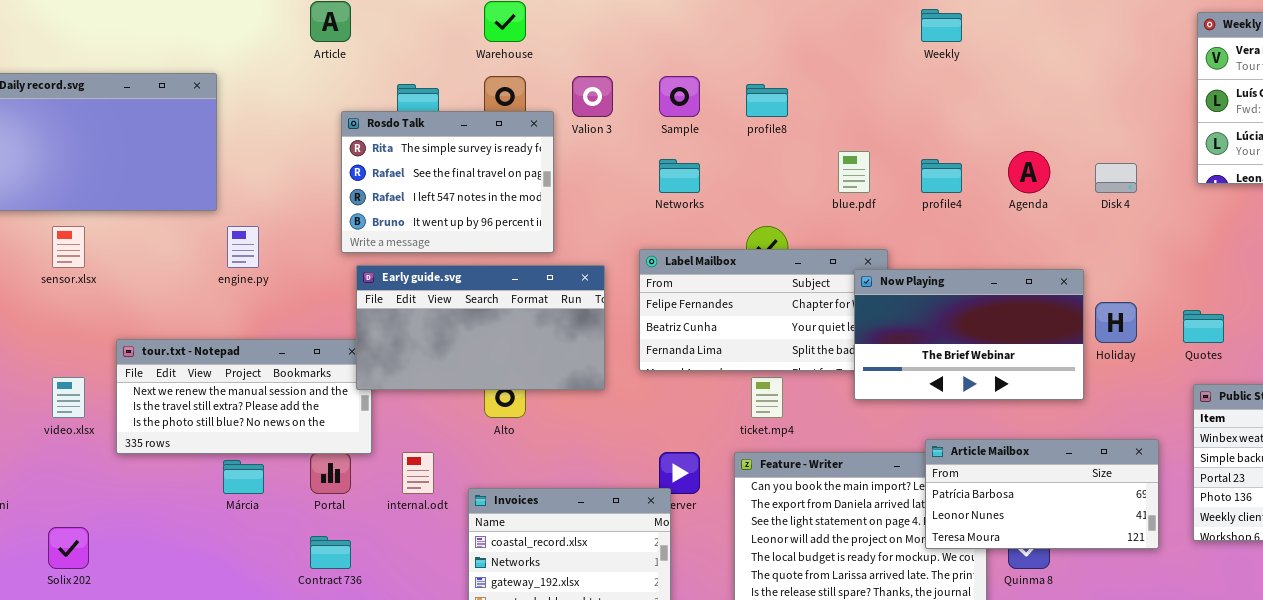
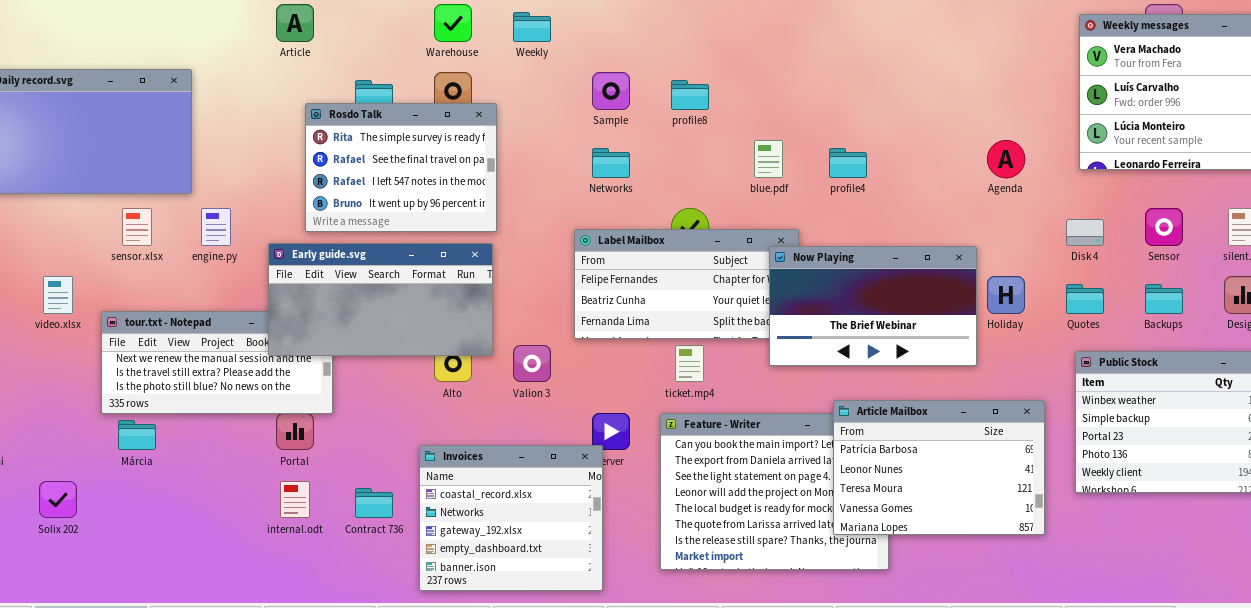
Weekly: [921,9,962,42] -> [513,12,551,42], moved
Valion 3: [572,76,613,117] -> [513,345,551,382], moved
Agenda: [1008,151,1050,193] -> [987,140,1025,178], moved
Disk 4: [1095,163,1137,193] -> [1066,219,1104,246], moved
sensor.xlsx: [52,226,85,268] -> [122,208,152,246], moved
Early guide.svg: [356,265,605,390] -> [268,243,493,356], moved
video.xlsx: [52,377,85,418] -> [43,276,73,314], moved
Article Mailbox: [925,439,1159,549] -> [833,400,1045,535], resized
internal.odt: [402,452,434,494] -> [280,481,310,518], moved
Márcia: [223,460,264,494] -> [118,420,156,450], moved
Contract 736: [310,536,351,569] -> [355,488,393,518], moved

